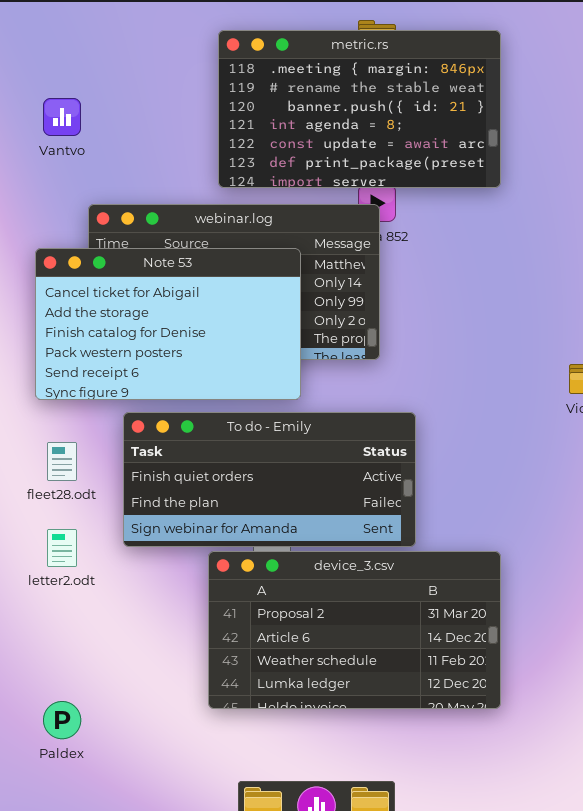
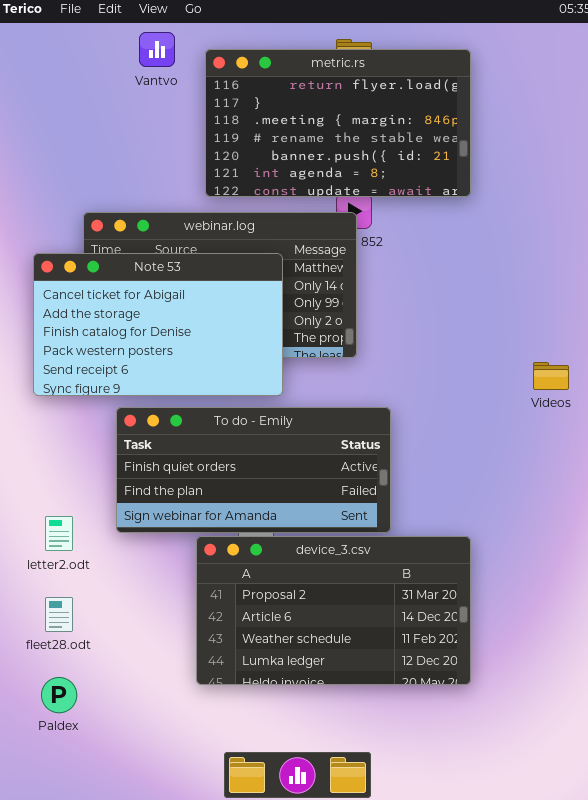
metric.rs: [218,30,501,188] -> [205,49,471,197], scrolled up 2 rows
Vantvo: [43,98,81,136] -> [139,32,175,67], moved
fleet28.odt: [47,442,77,481] -> [45,597,73,632], moved

